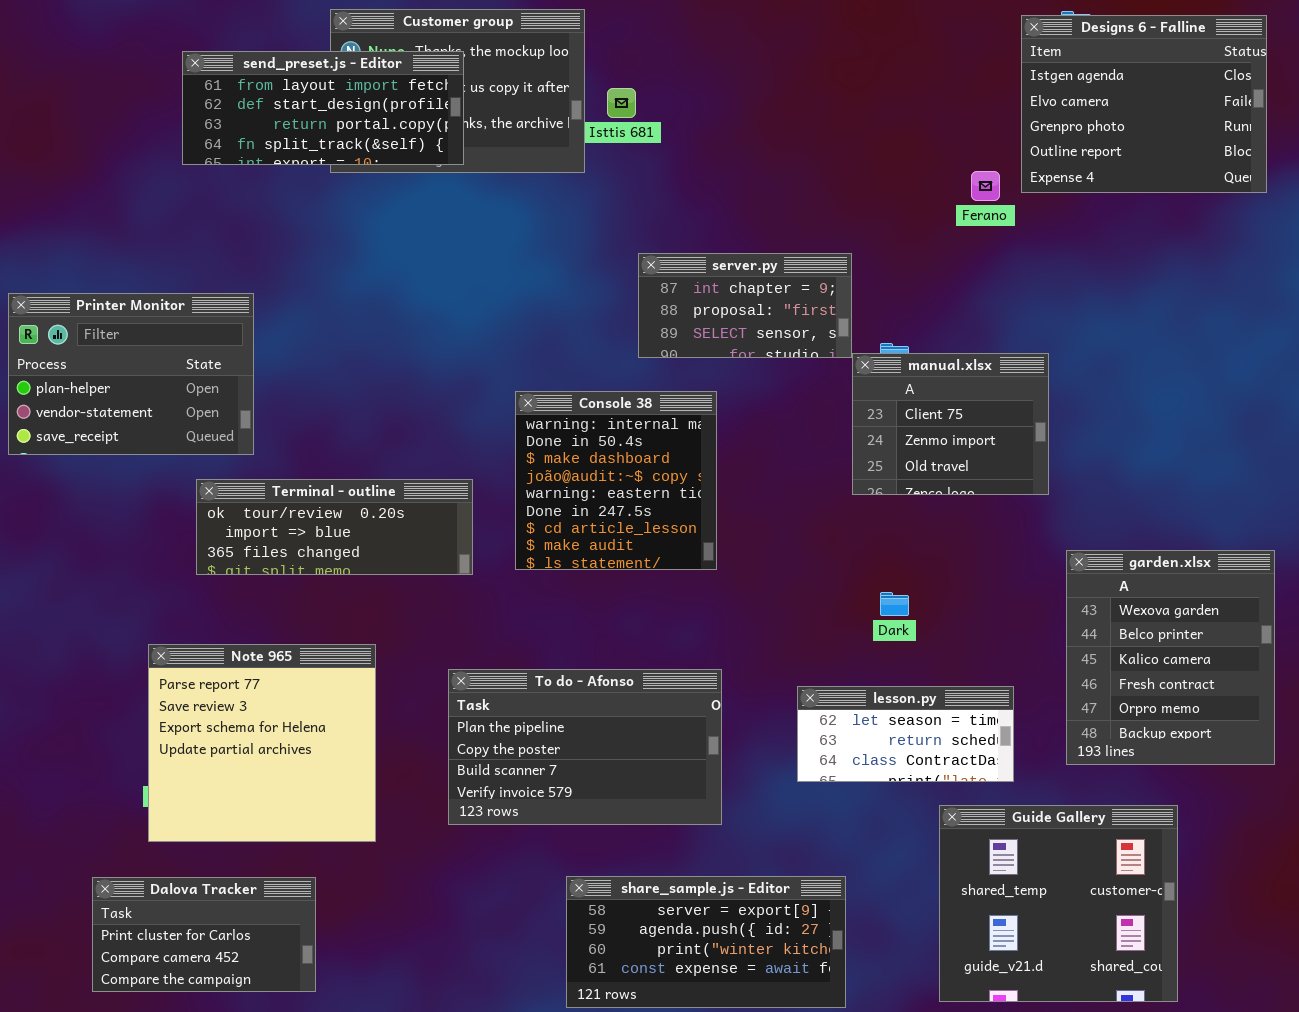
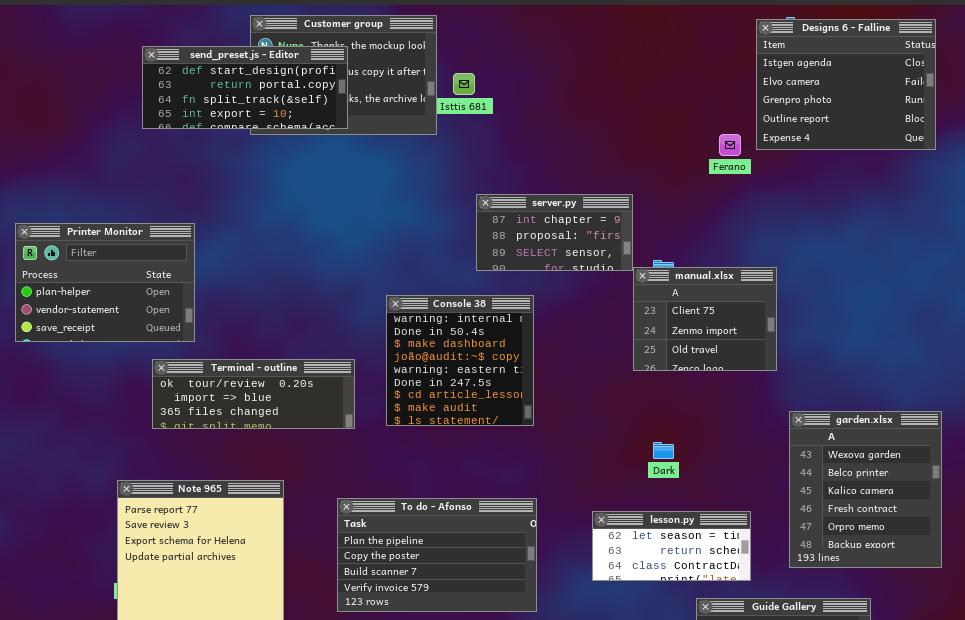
send_preset.js - Editor: [182,51,464,165] -> [142,46,348,129], scrolled down 1 row

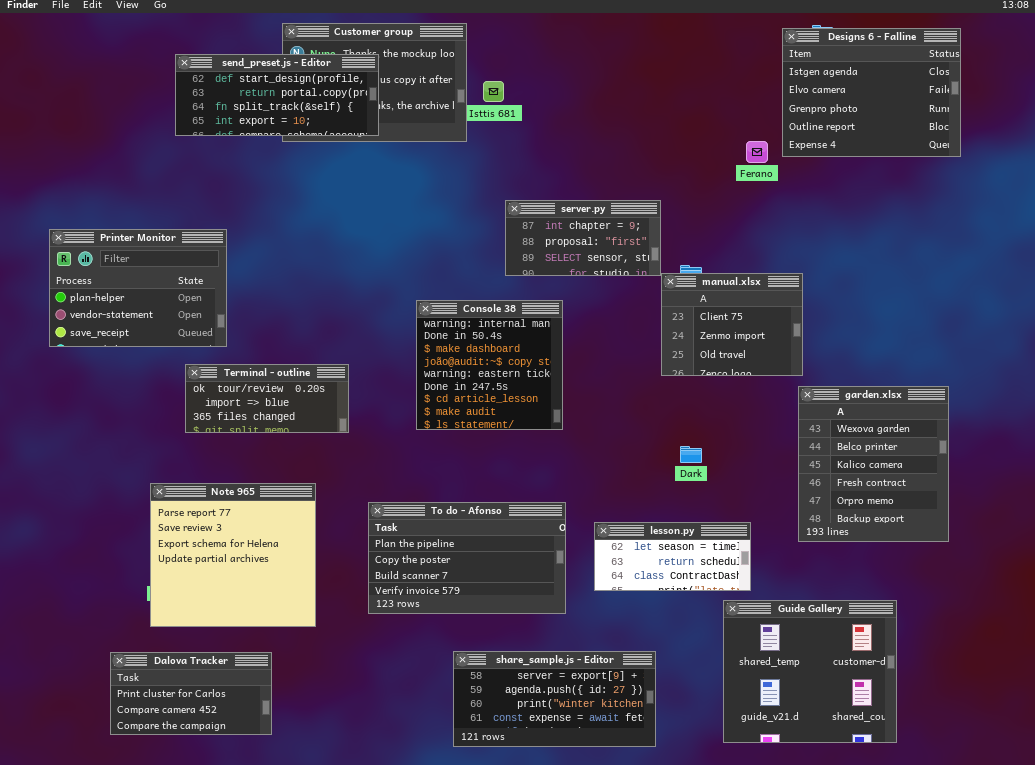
Terminal - outline: [152,359,355,429] -> [185,364,349,433], resized
garden.xlsx: [789,411,942,568] -> [798,386,949,542], moved
lesson.py: [592,511,751,581] -> [594,522,751,591], moved

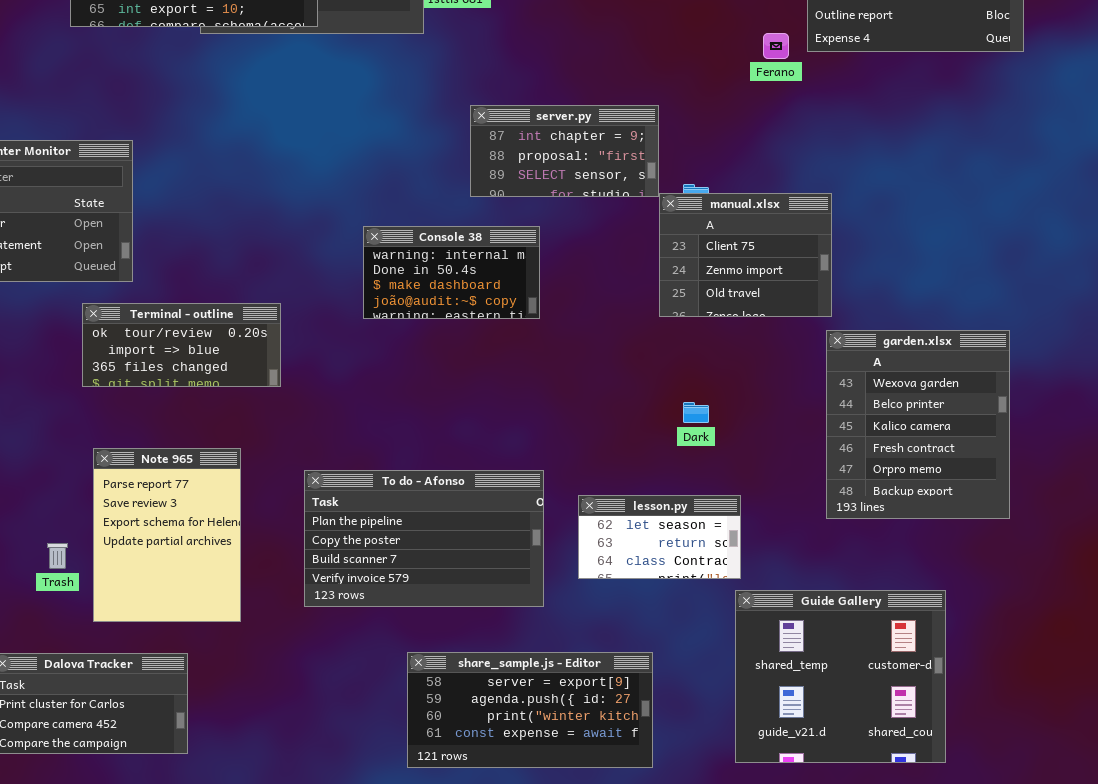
Console 38: [416,300,563,430] -> [363,226,540,319], resized
Note 965: [150,483,316,627] -> [93,448,241,622], resized
lesson.py: [594,522,751,591] -> [578,495,741,579], resized

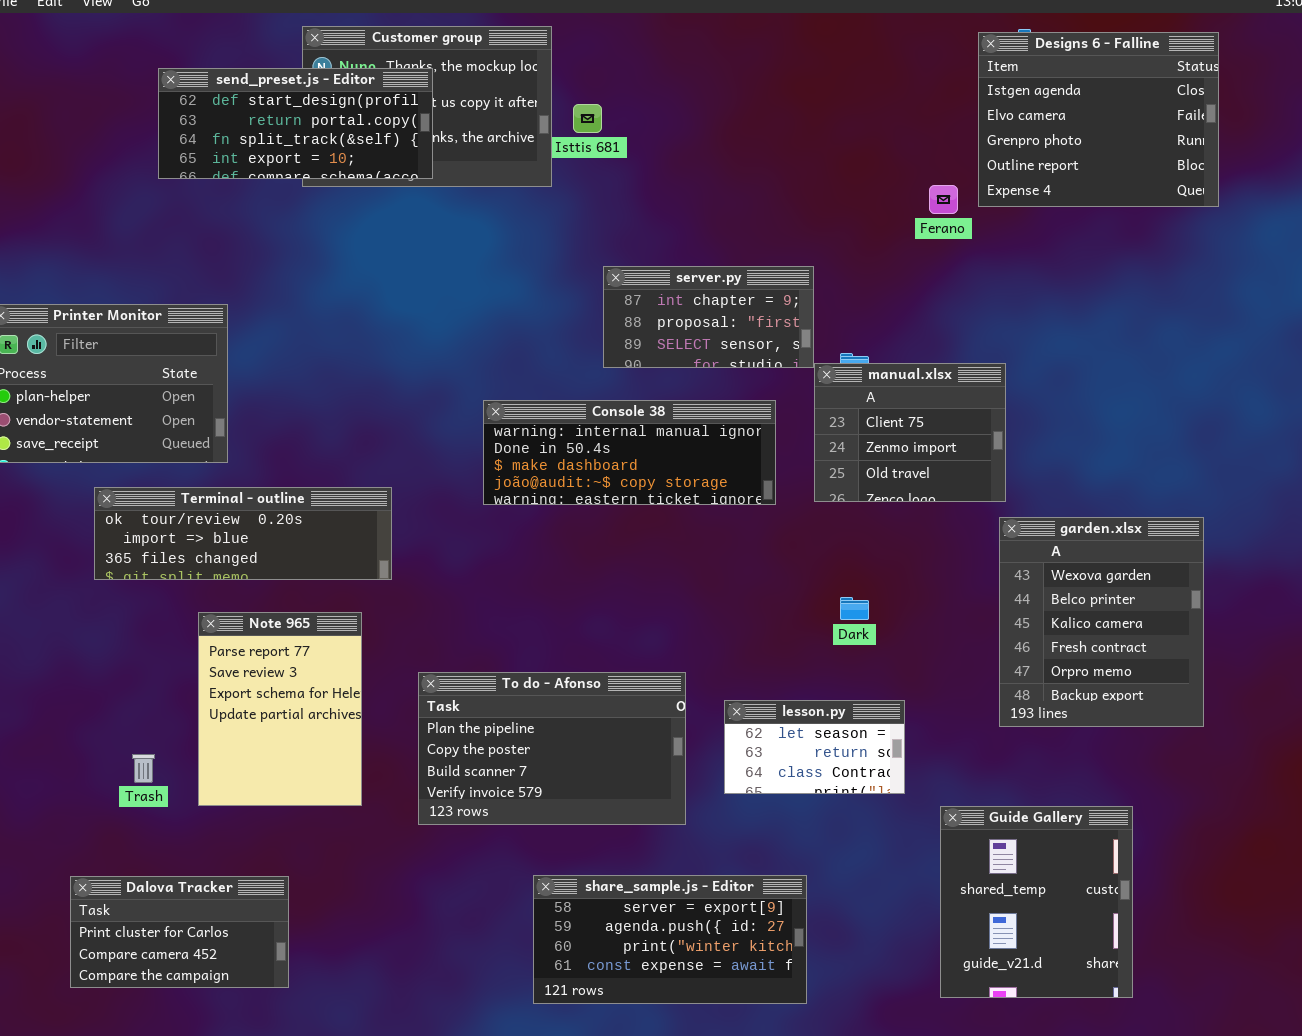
Console 38: [363,226,540,319] -> [483,400,776,505], resized
Terminal - outline: [82,303,281,387] -> [94,487,392,580], resized
Note 965: [93,448,241,622] -> [198,612,362,806], moved
Guide Gallery: [735,590,946,763] -> [940,806,1133,998], resized

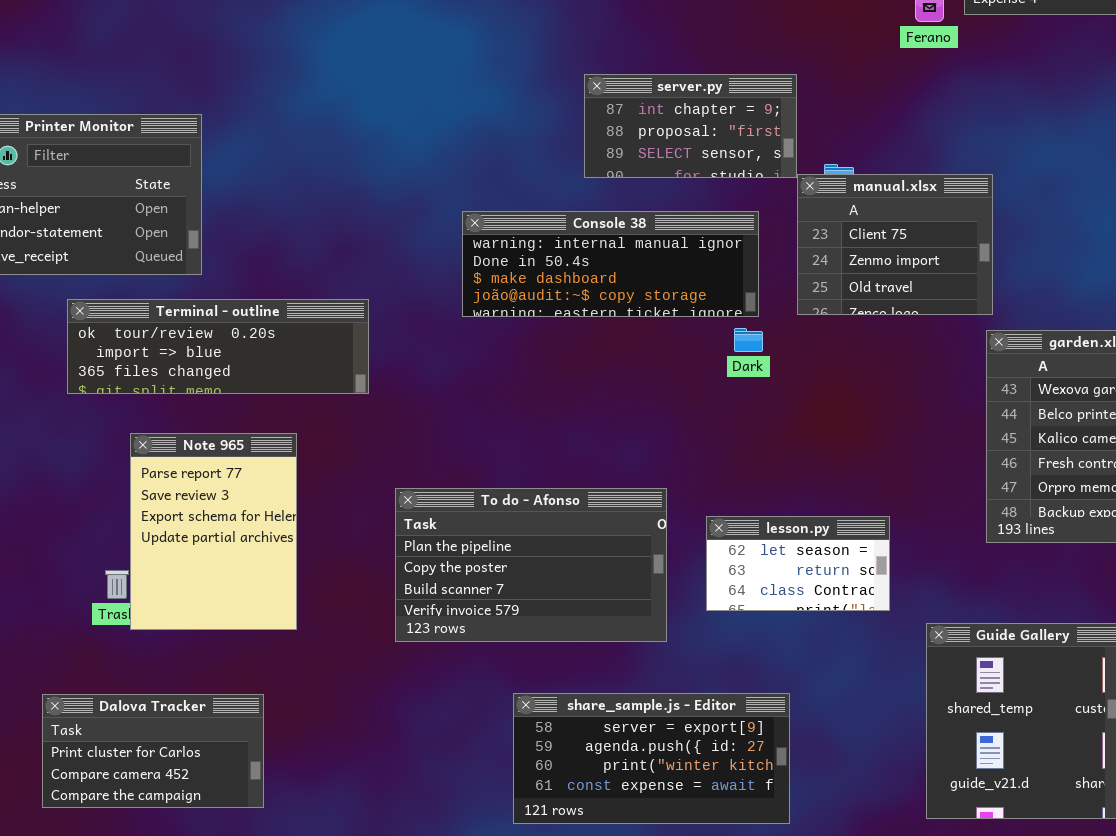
Dark: [840,597,869,620] -> [734,328,763,352], moved
Note 965: [198,612,362,806] -> [130,433,297,630], moved

